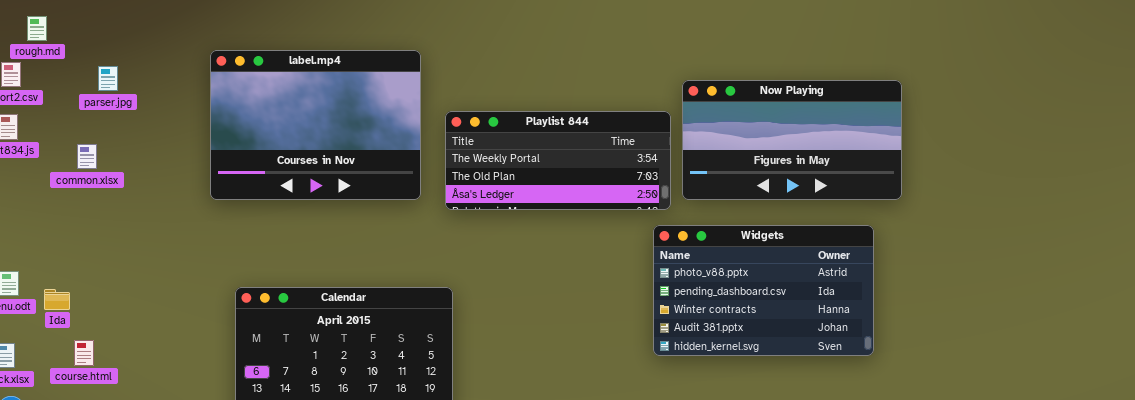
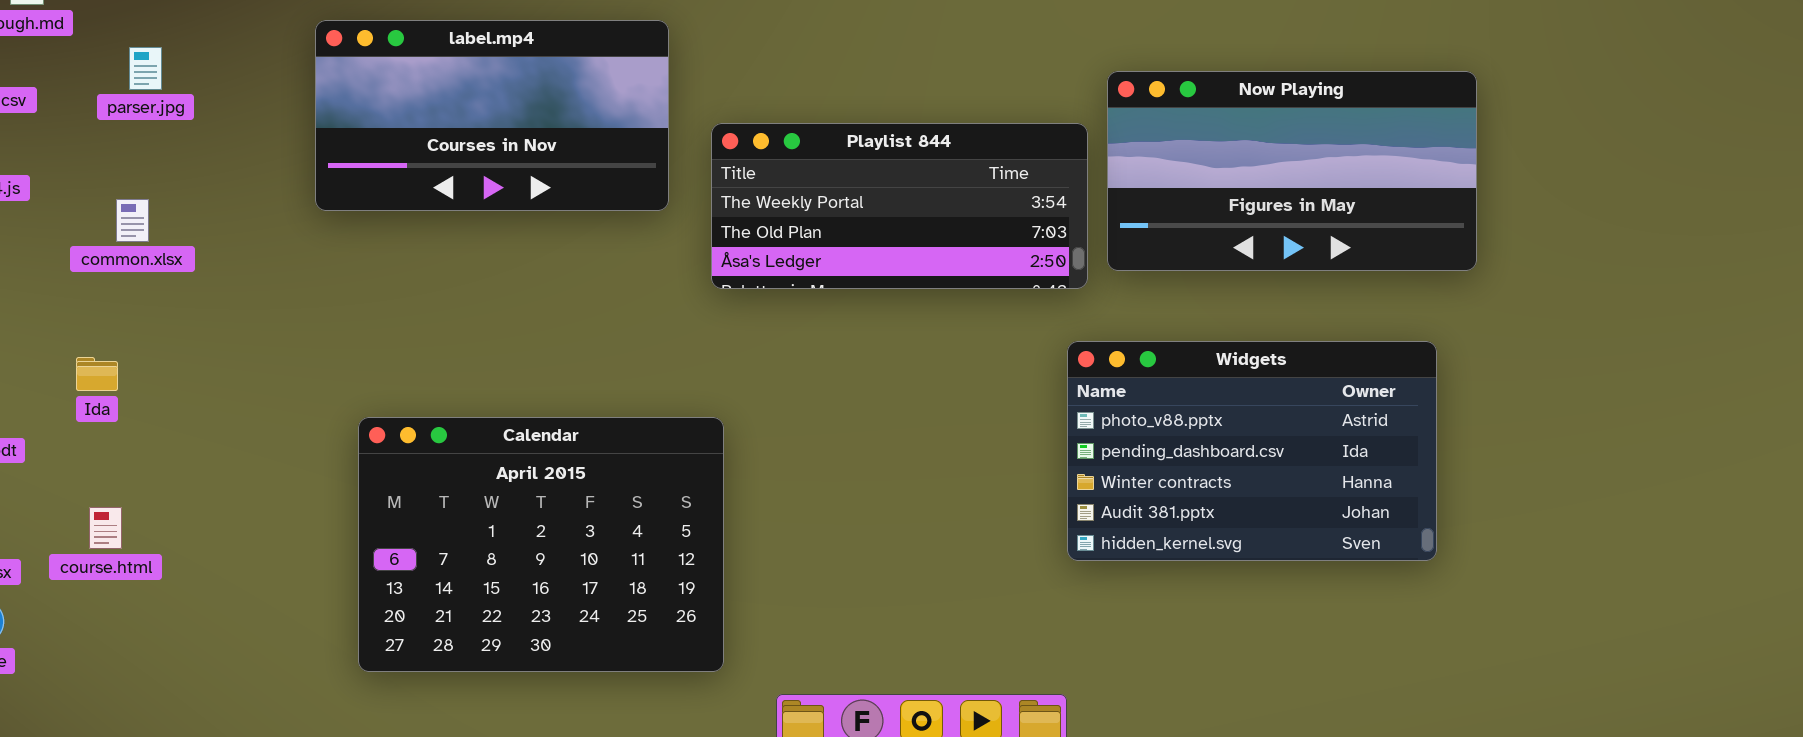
label.mp4: [210,50,421,200] -> [315,20,669,211], resized
common.xlsx: [77,144,97,169] -> [116,199,149,242], moved
Widgets: [653,225,874,356] -> [1067,341,1437,561], moved
Ida: [44,289,70,310] -> [76,357,118,391], moved

